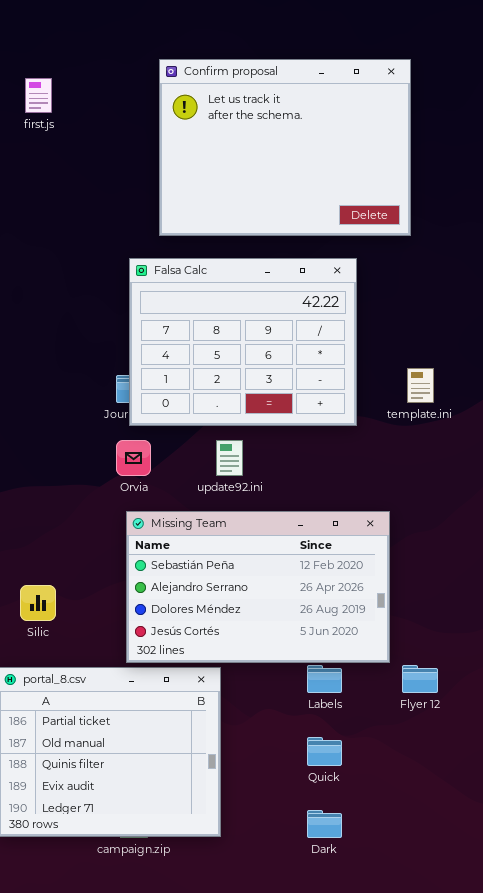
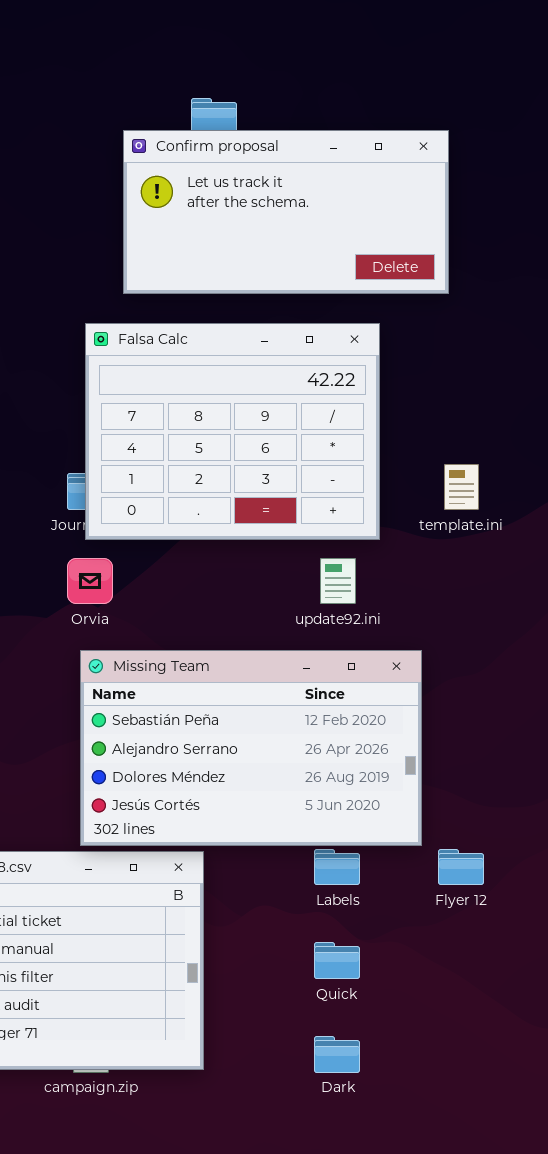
Confirm proposal: [159,59,411,236] -> [123,130,449,294], resized
update92.ini: [216,440,243,476] -> [320,558,356,604], moved

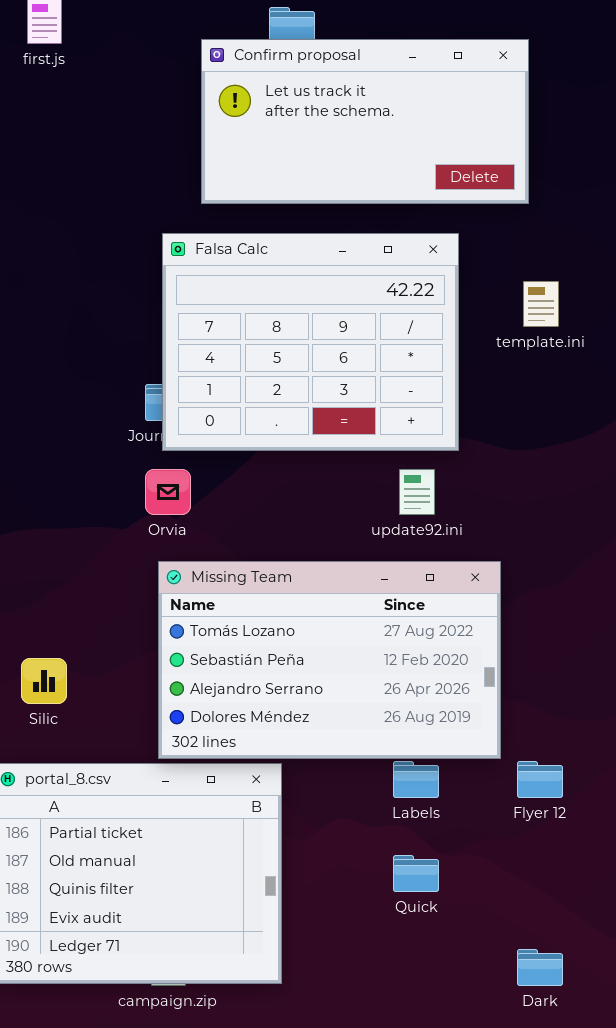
template.ini: [444,464,479,510] -> [523,281,559,327], moved
Missing Team: [80,650,422,846] -> [158,561,501,759], scrolled up 1 row
Dark: [314,1036,360,1073] -> [517,949,563,986], moved

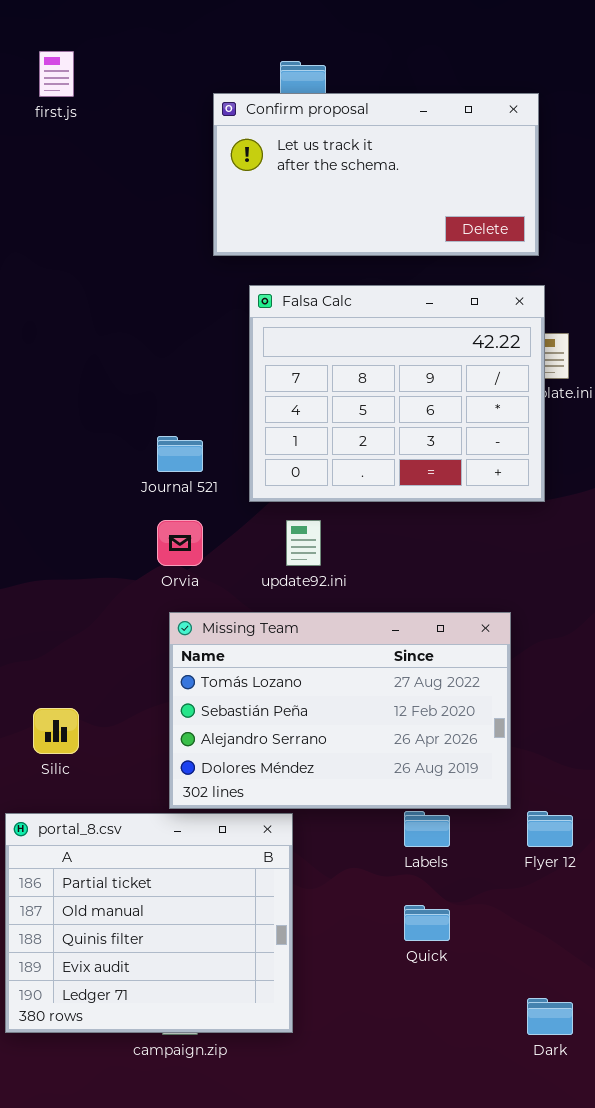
Falsa Calc: [162,233,459,451] -> [249,285,545,502], moved
update92.ini: [399,469,435,515] -> [286,520,321,566], moved

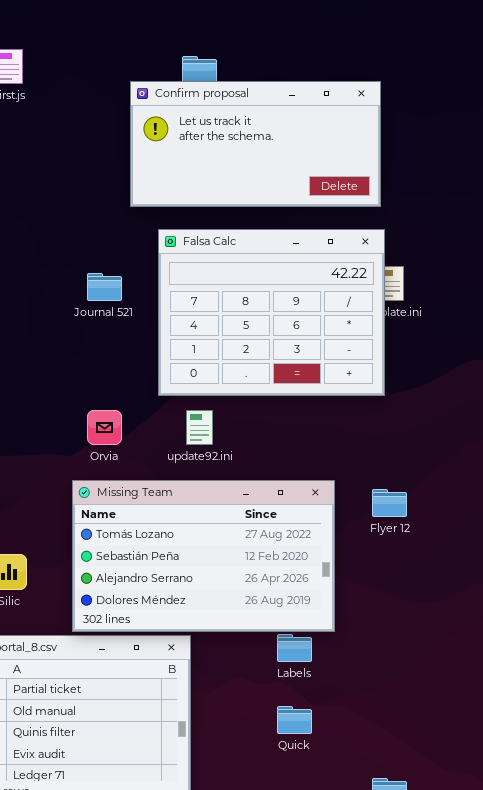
Journal 521: [157,436,203,472] -> [87,273,122,301], moved
Missing Team: [169,612,511,809] -> [72,480,335,632], moved
Flyer 12: [527,811,573,847] -> [372,489,407,517], moved

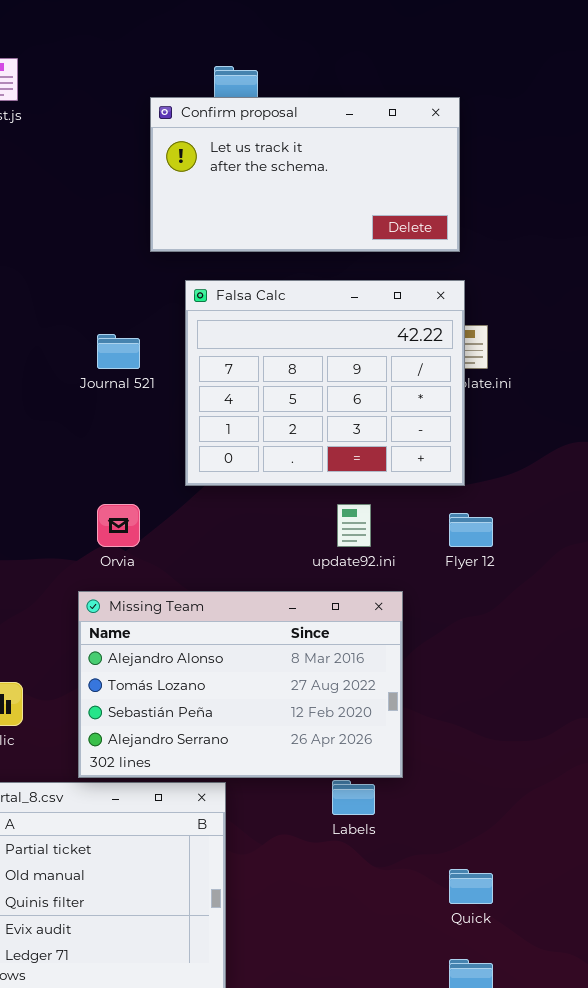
update92.ini: [186,410,213,445] -> [337,504,371,547], moved
Missing Team: [72,480,335,632] -> [78,591,403,778], scrolled up 1 row
Flyer 12: [372,489,407,517] -> [449,513,493,547], moved
Quick: [277,706,312,734] -> [449,869,493,904], moved

